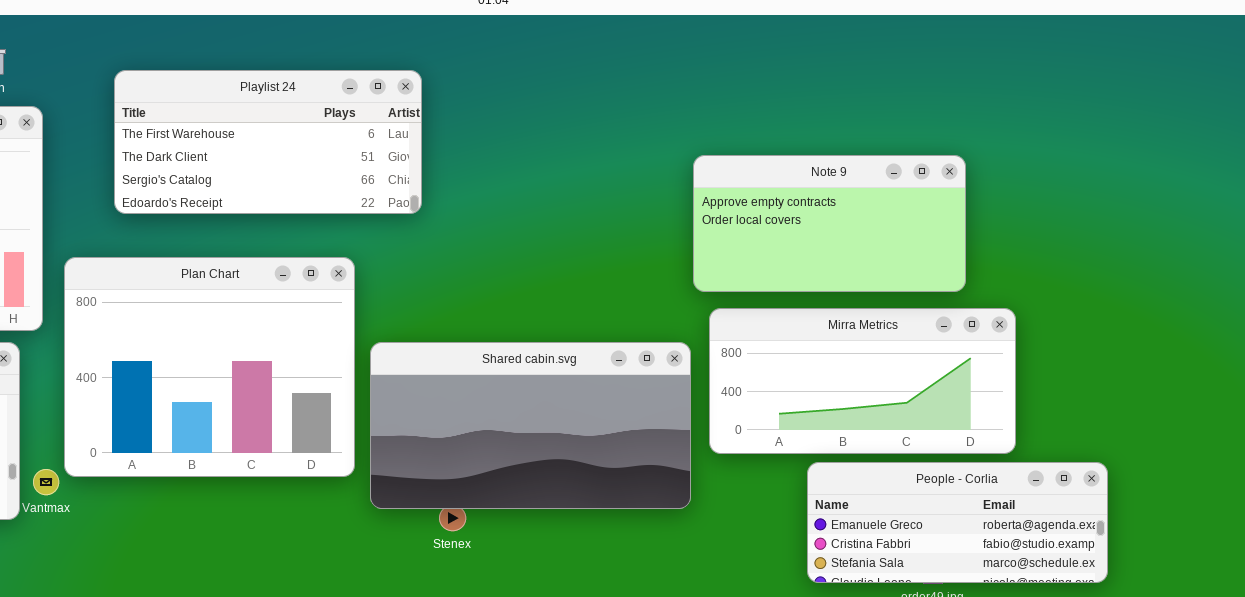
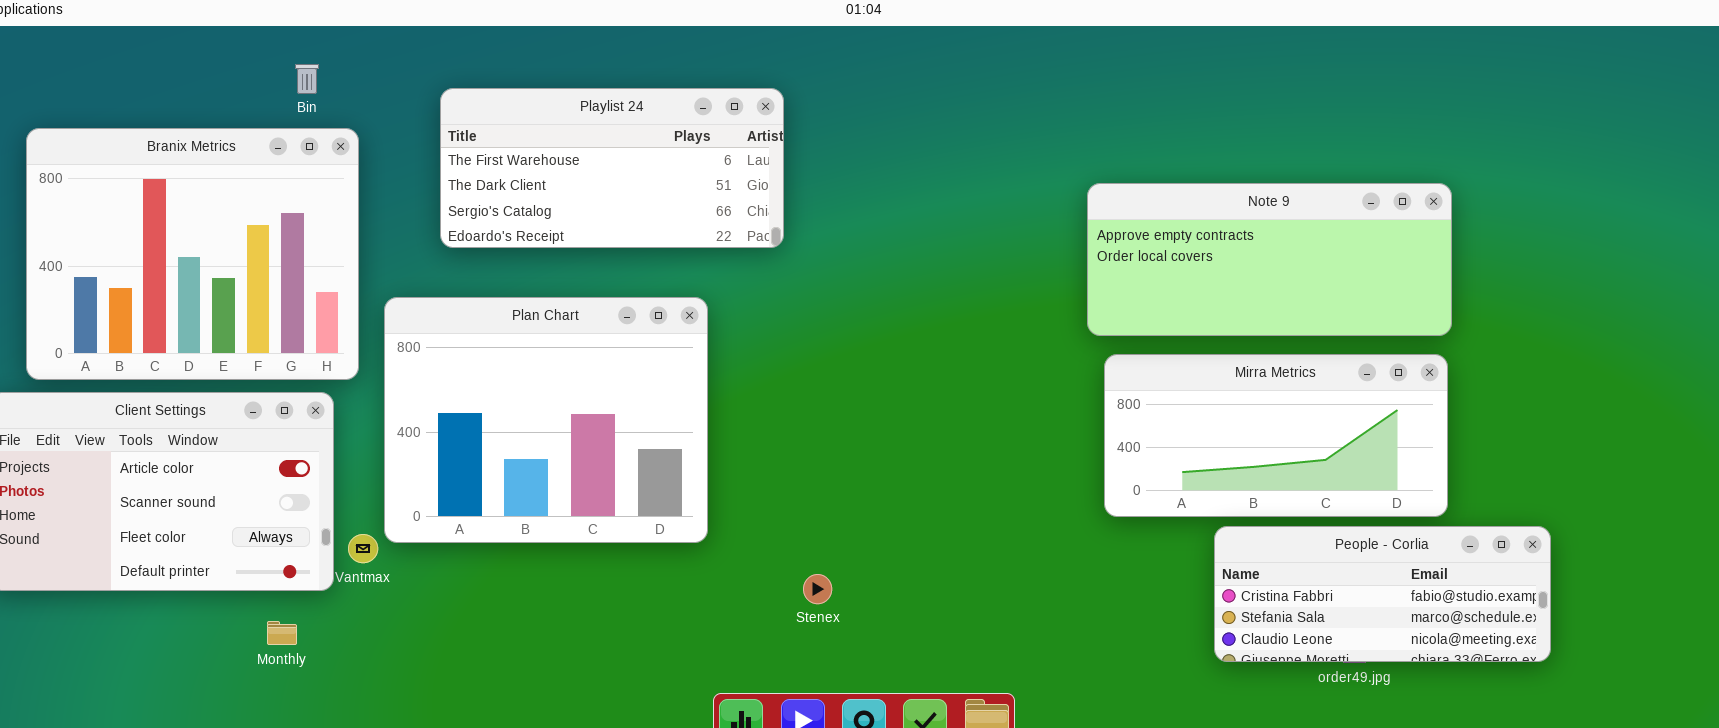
Note 9: [693,155,966,292] -> [1087,183,1452,336], resized
Shared cabin.svg: [370,342,691,509] -> none, closed
People - Corlia: [807,462,1108,583] -> [1214,526,1551,662], scrolled down 1 row

